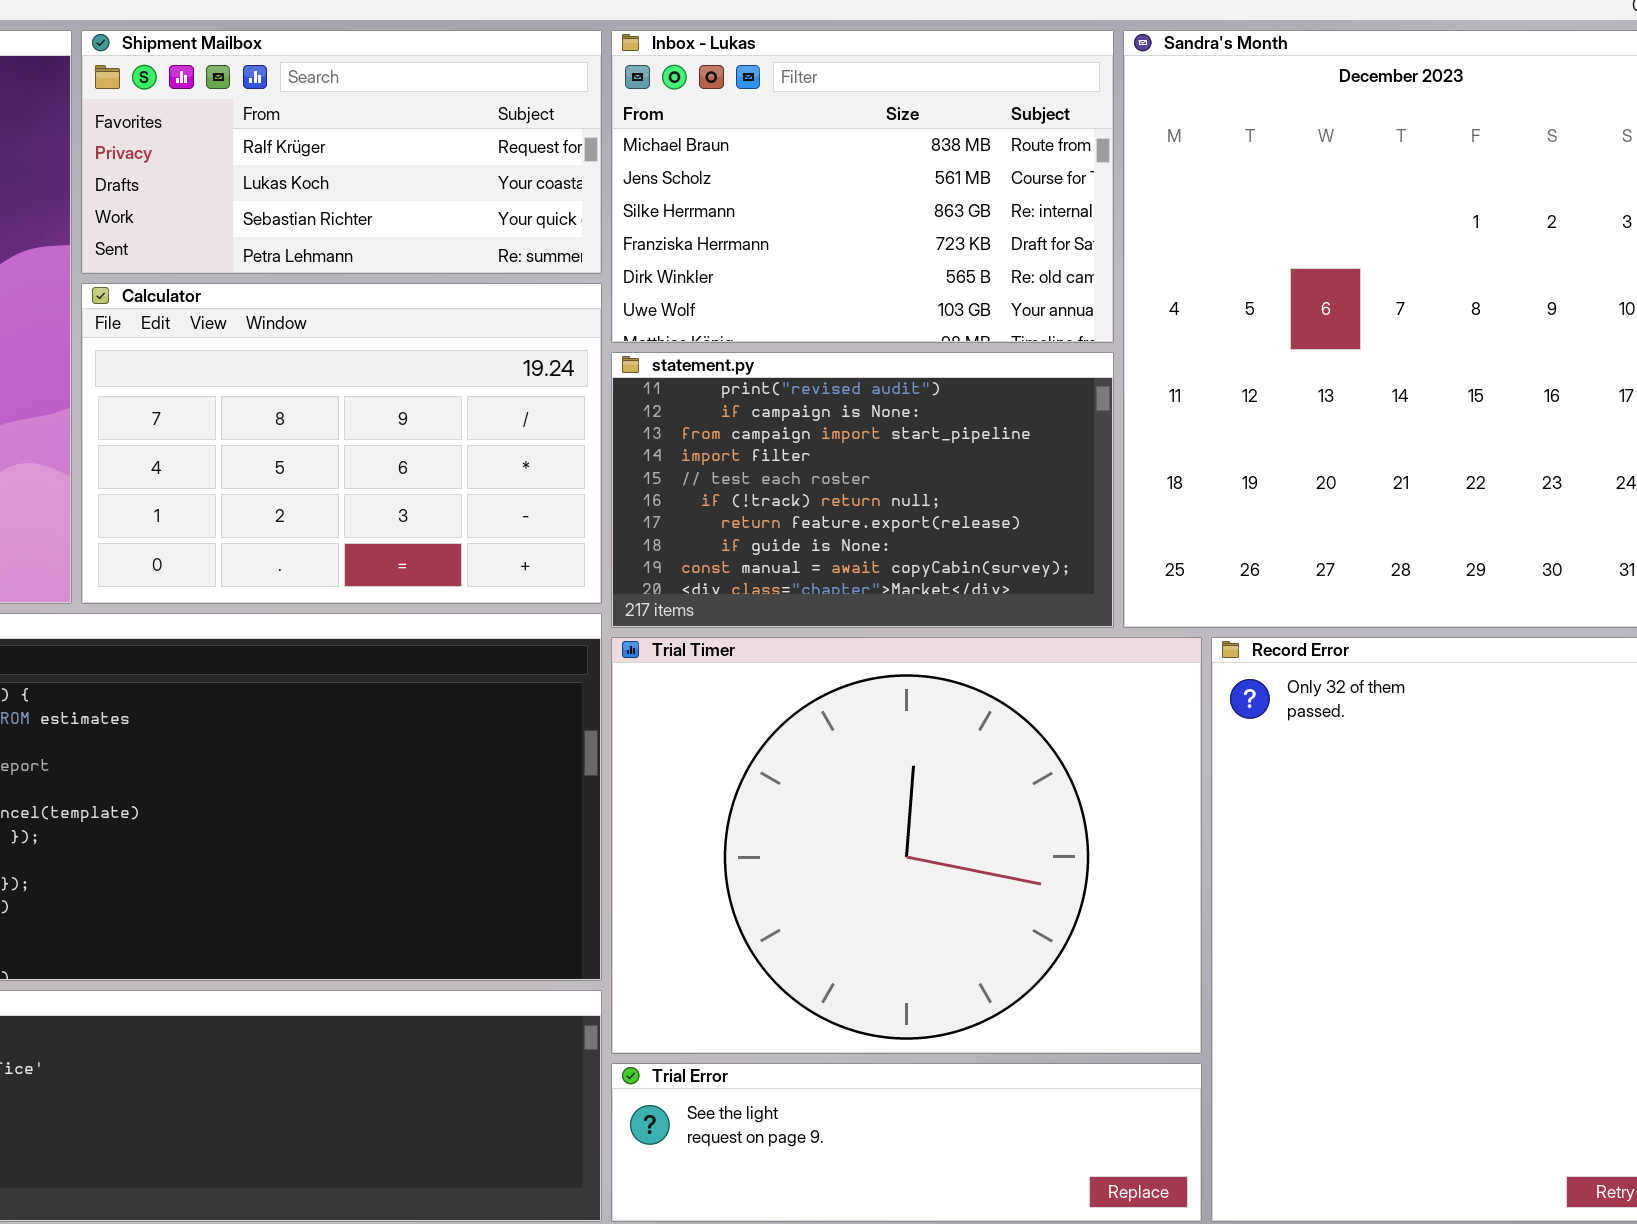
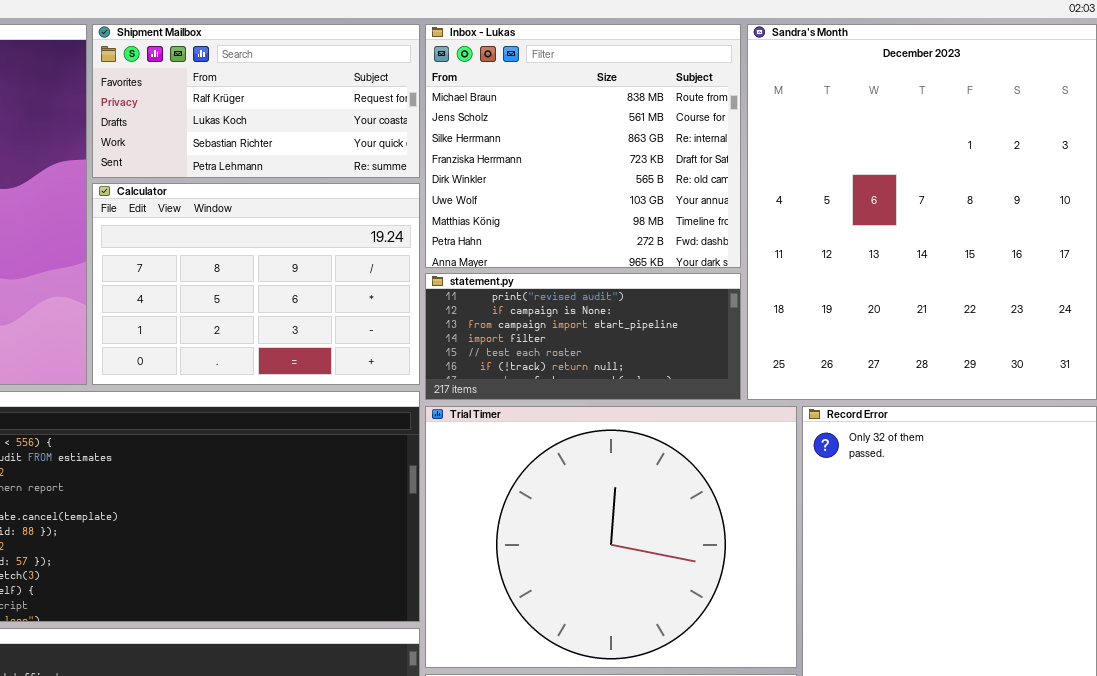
Inbox - Lukas: [611,30,1114,343] -> [425,24,741,268], resized
statement.py: [611,352,1114,628] -> [425,273,741,400], resized

